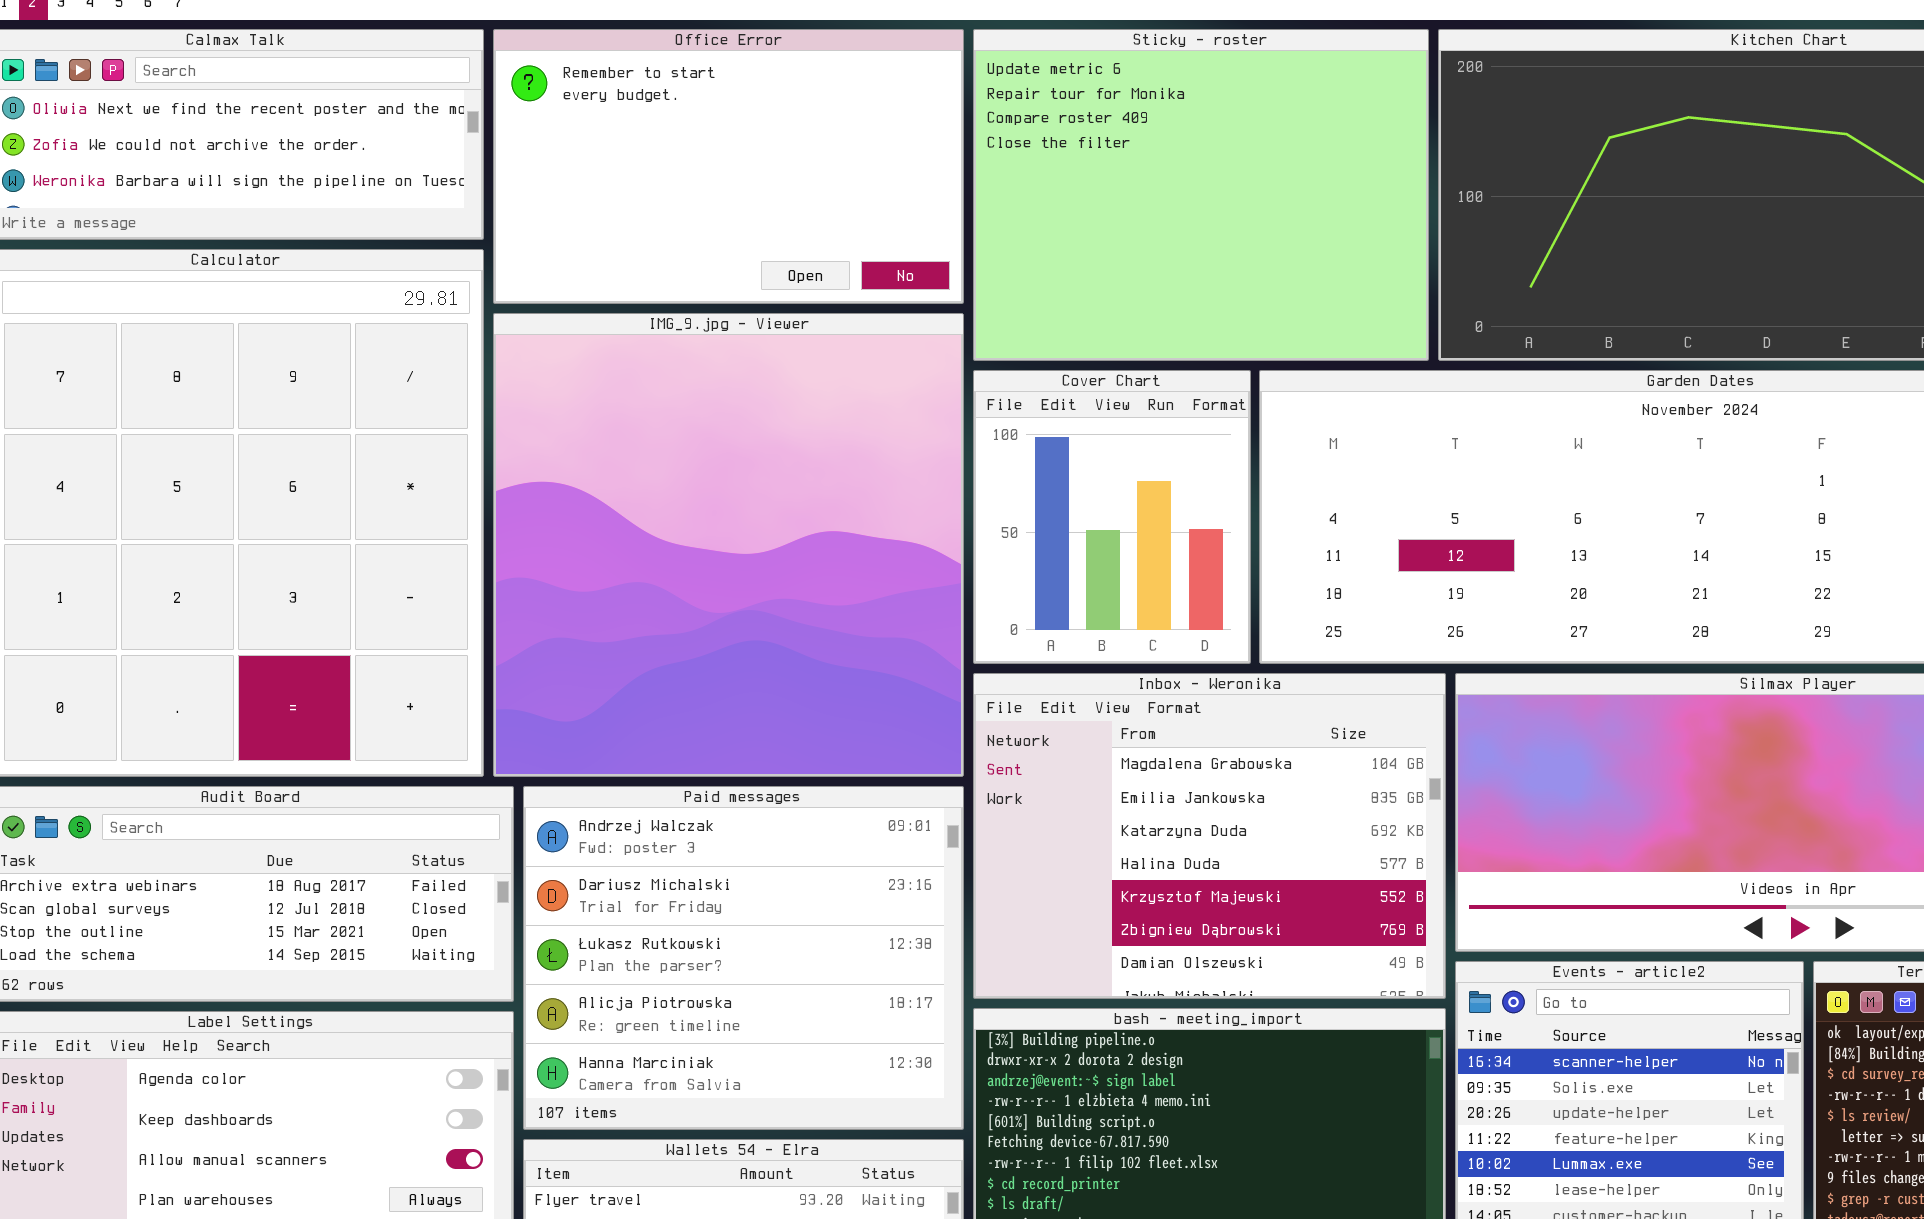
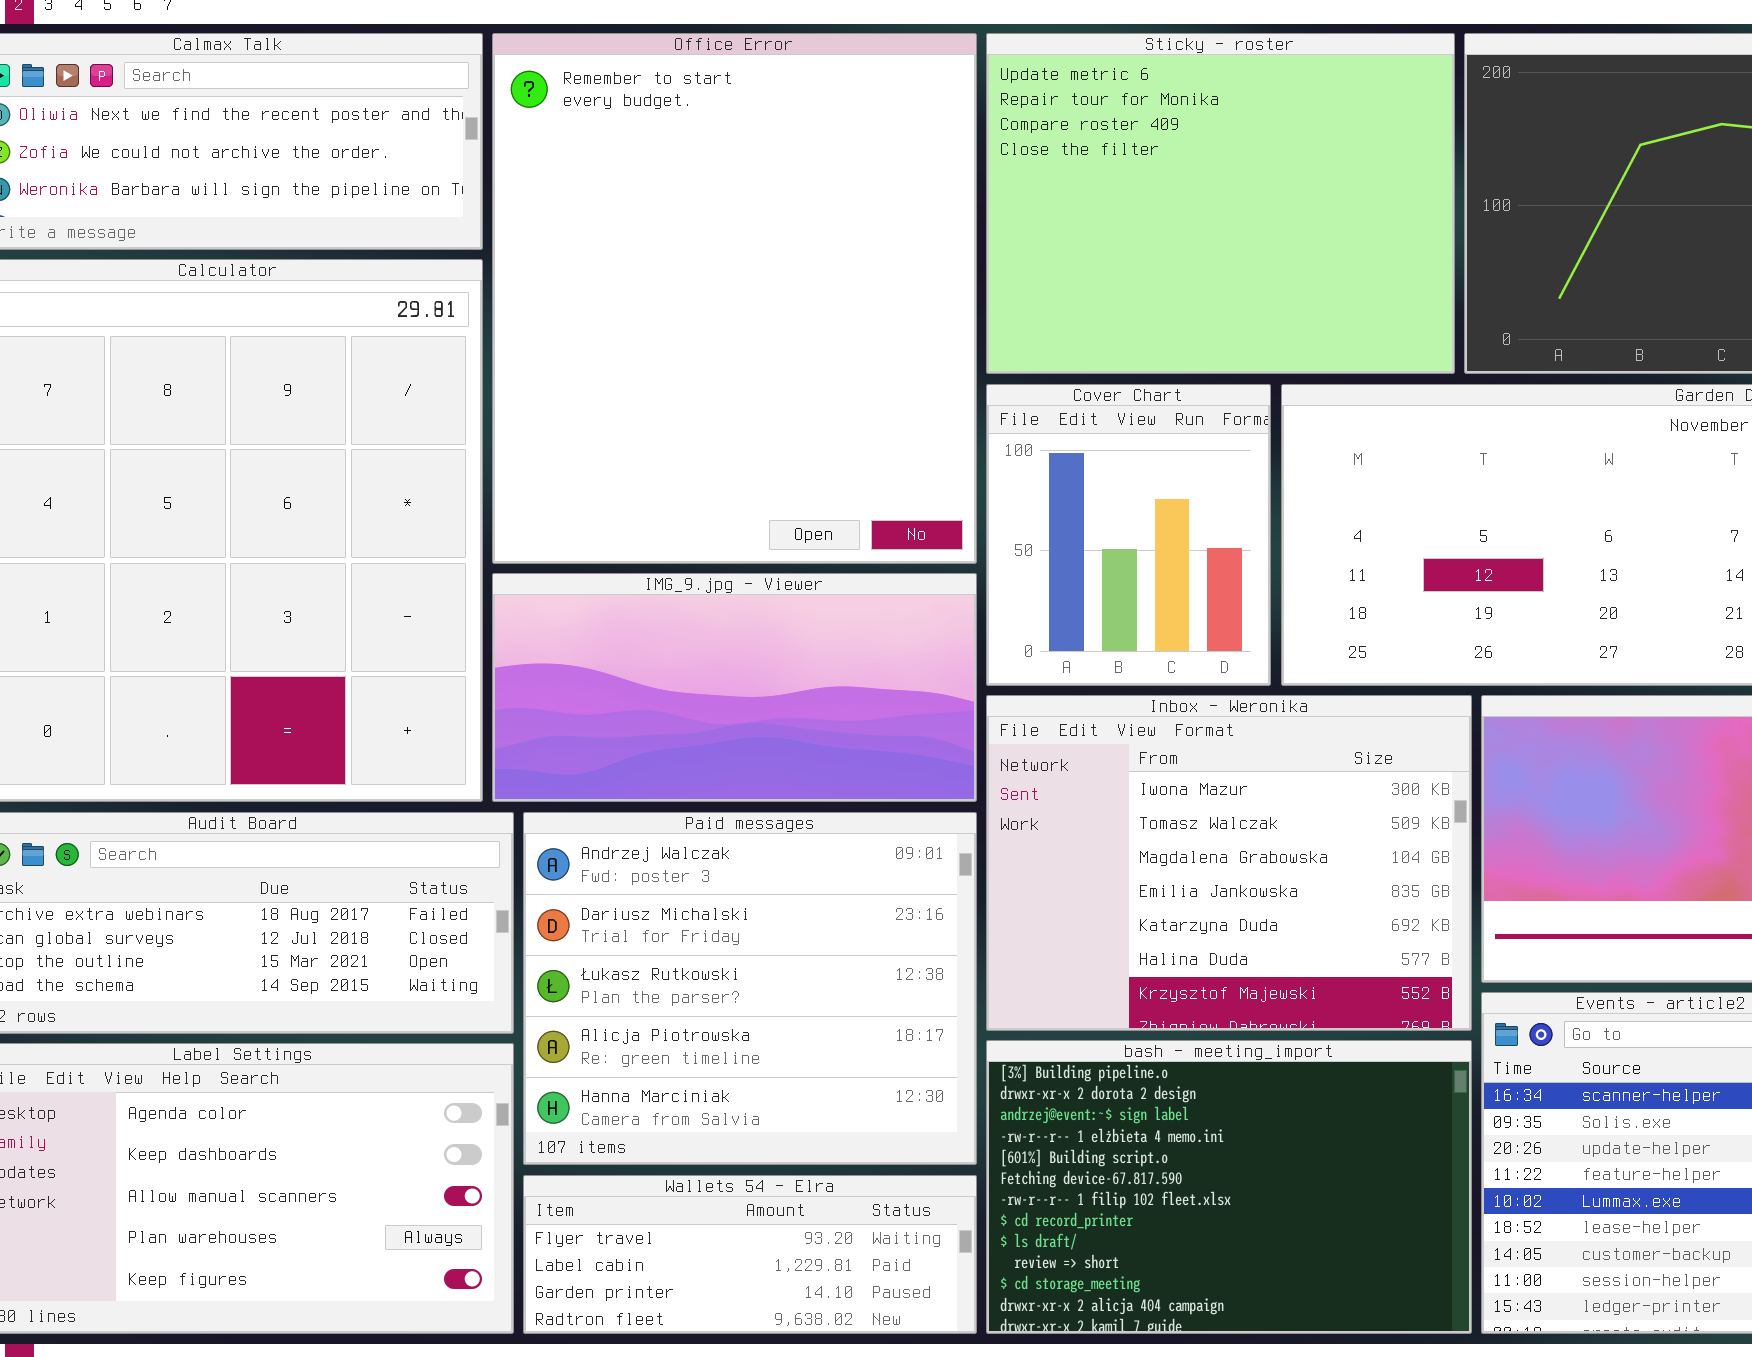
Office Error: [493,29,964,304] -> [492,33,977,564], resized
IMG_9.jpg - Viewer: [493,313,964,777] -> [492,573,977,802], resized
Inbox - Weronika: [973,673,1446,999] -> [986,695,1472,1031], scrolled up 2 rows

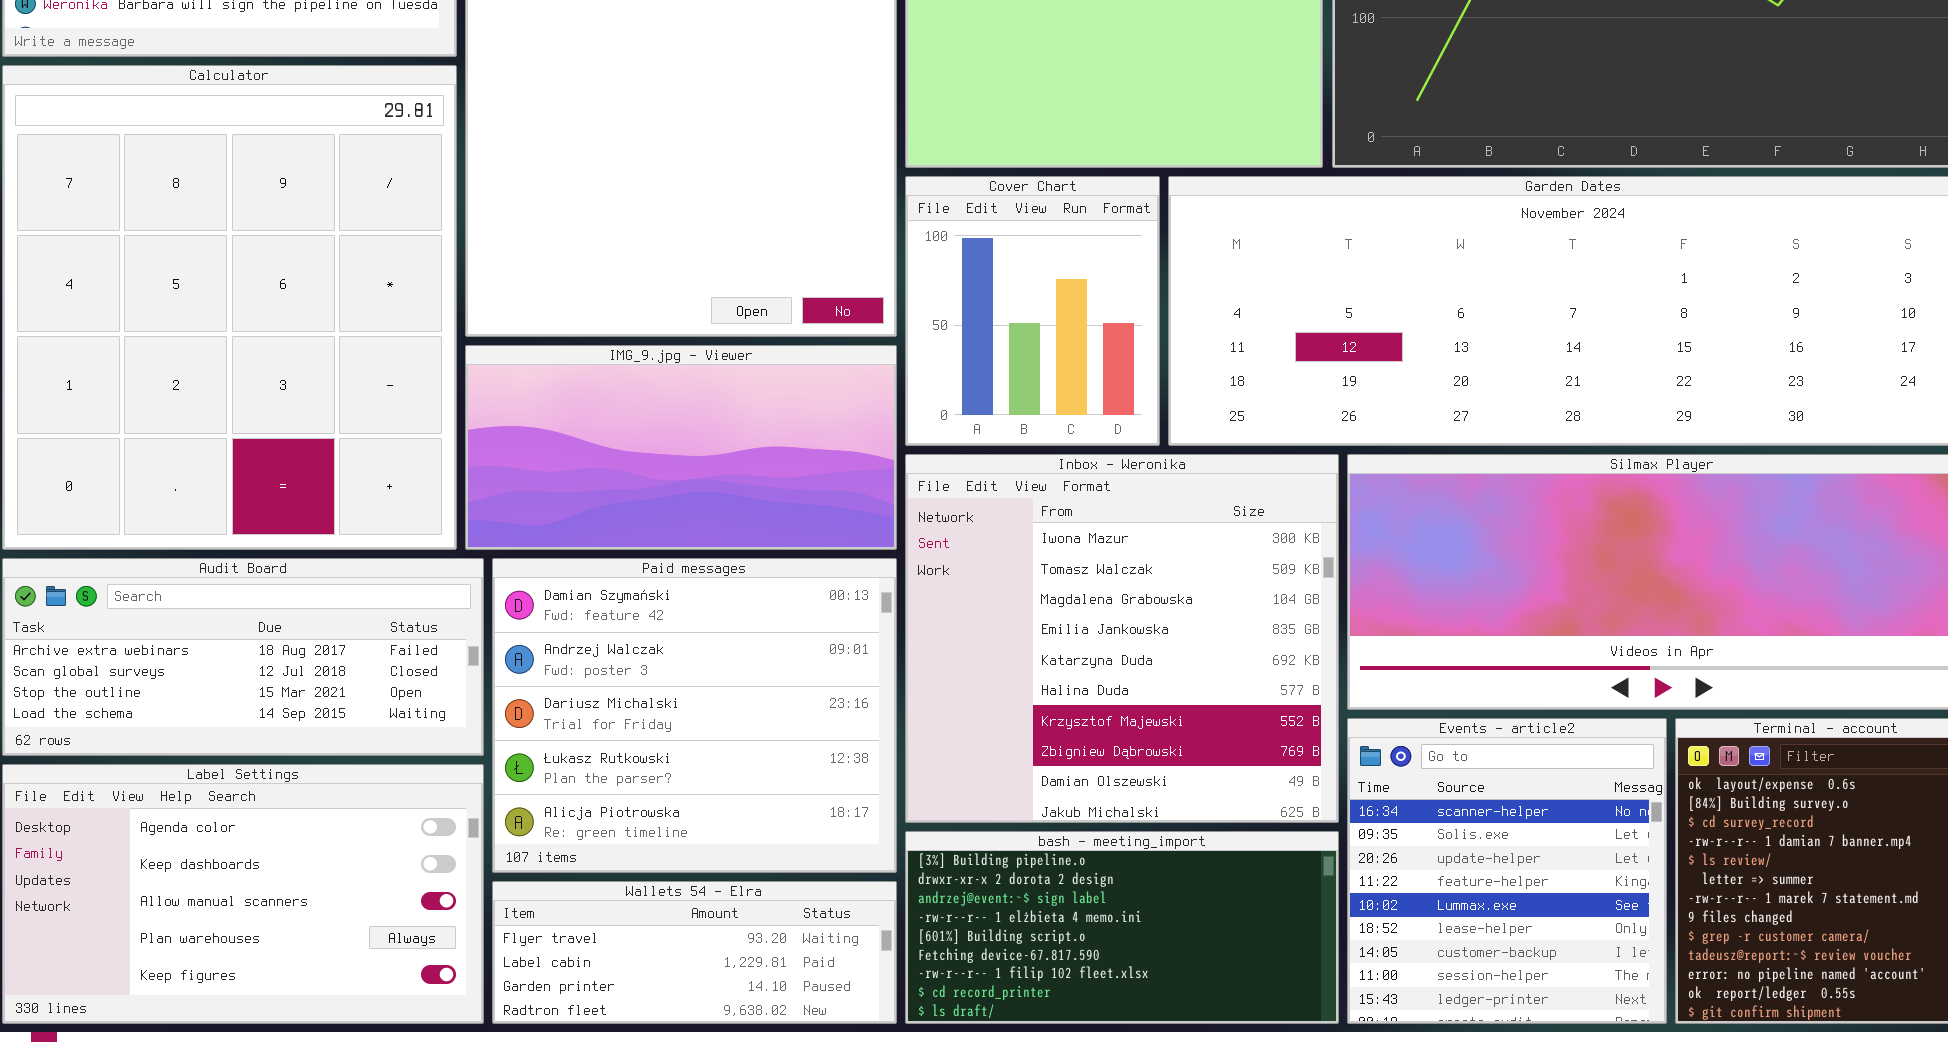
Inbox - Weronika: [986,695,1472,1031] -> [905,454,1339,823], resized
Paid messages: [523,812,977,1165] -> [492,558,897,873], scrolled up 1 row
bash - meeting_import: [986,1040,1472,1334] -> [905,831,1339,1024], resized

